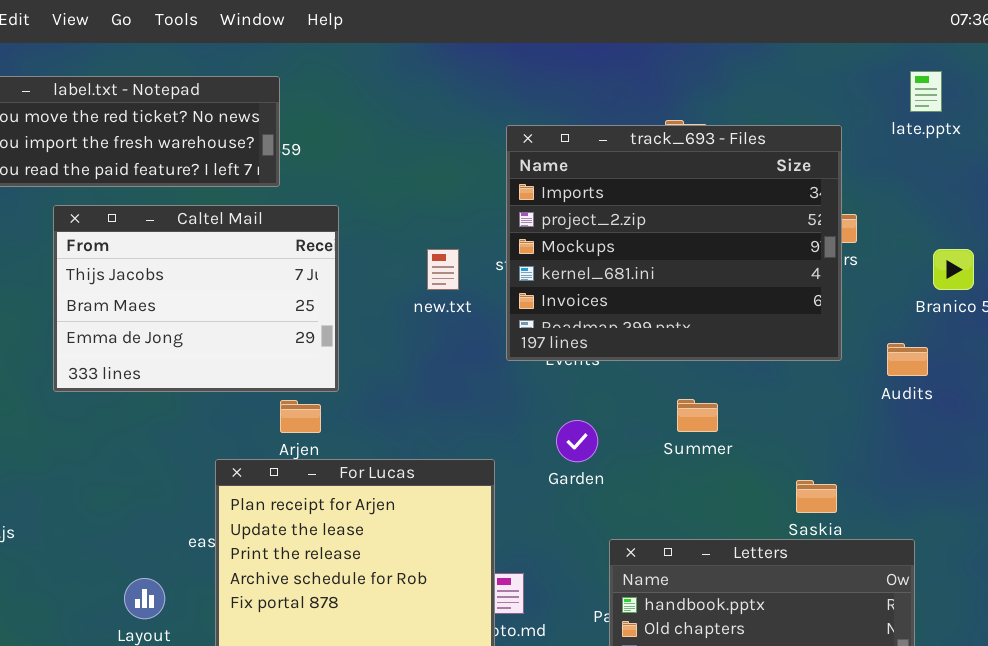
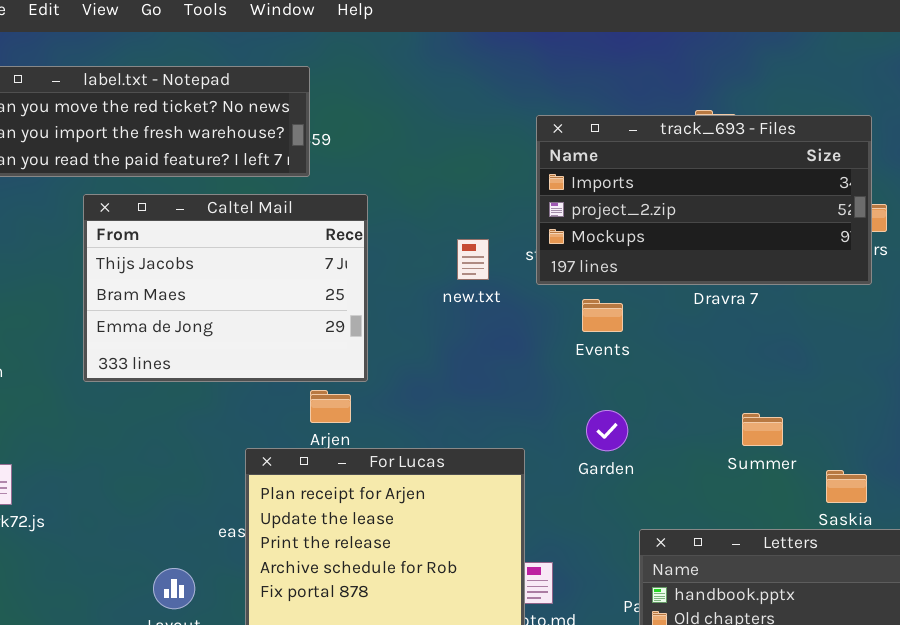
track_693 - Files: [506,125,842,361] -> [536,115,872,285], resized
Summer: [677,399,718,432] -> [742,413,783,446], moved

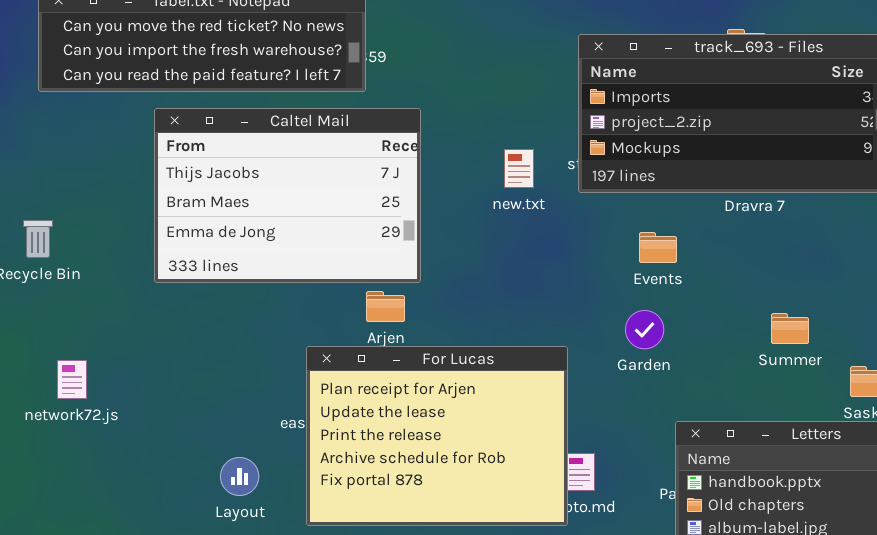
Events: [582,299,623,332] -> [639,232,677,263], moved

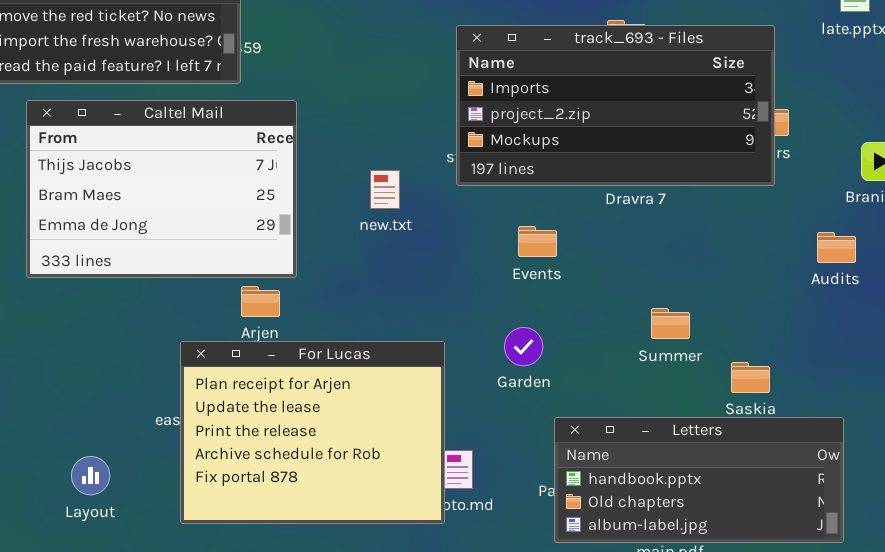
new.txt: [504,149,534,188] -> [370,170,400,209], moved
Garden: [625,310,664,349] -> [504,327,543,366], moved
Layout: [220,457,259,496] -> [71,456,110,495], moved

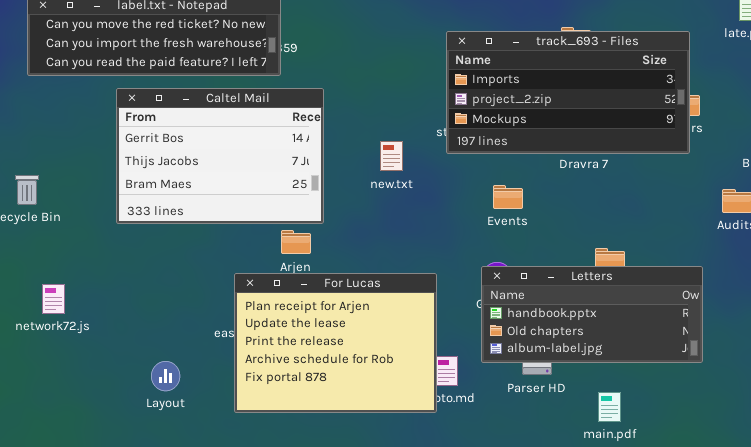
Caltel Mail: [26,100,297,278] -> [116,88,324,224], scrolled up 1 row
Letters: [554,417,844,543] -> [481,266,703,363], moved

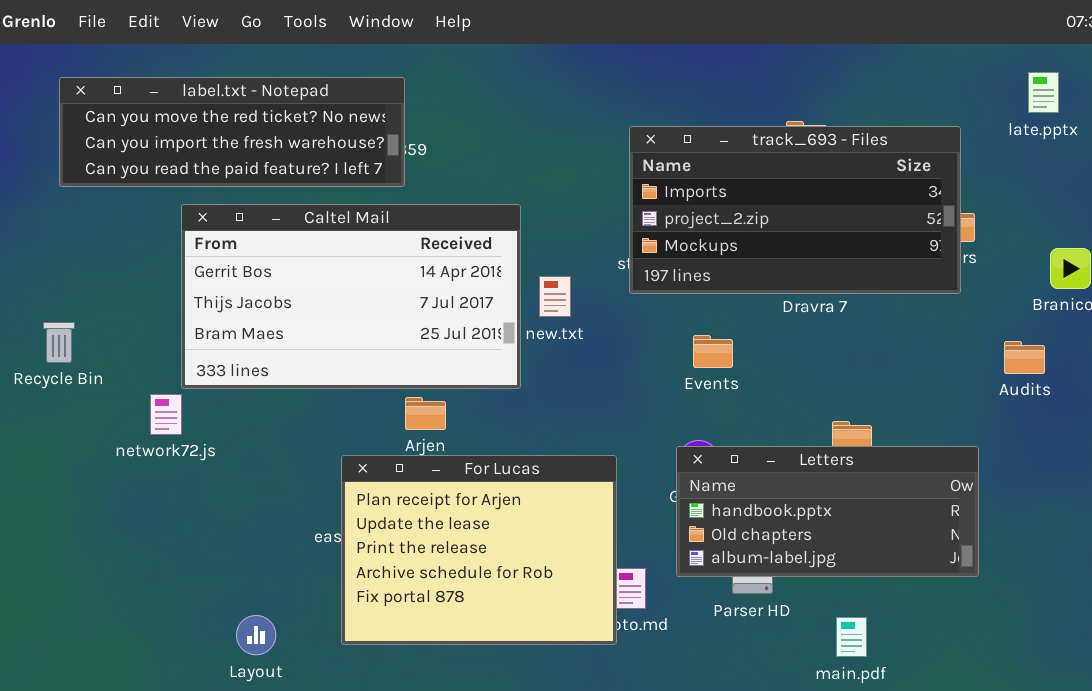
Caltel Mail: [116,88,324,224] -> [181,204,521,389], resized
network72.js: [42,284,65,314] -> [150,394,182,435], moved
Layout: [151,361,180,391] -> [236,615,276,655], moved

